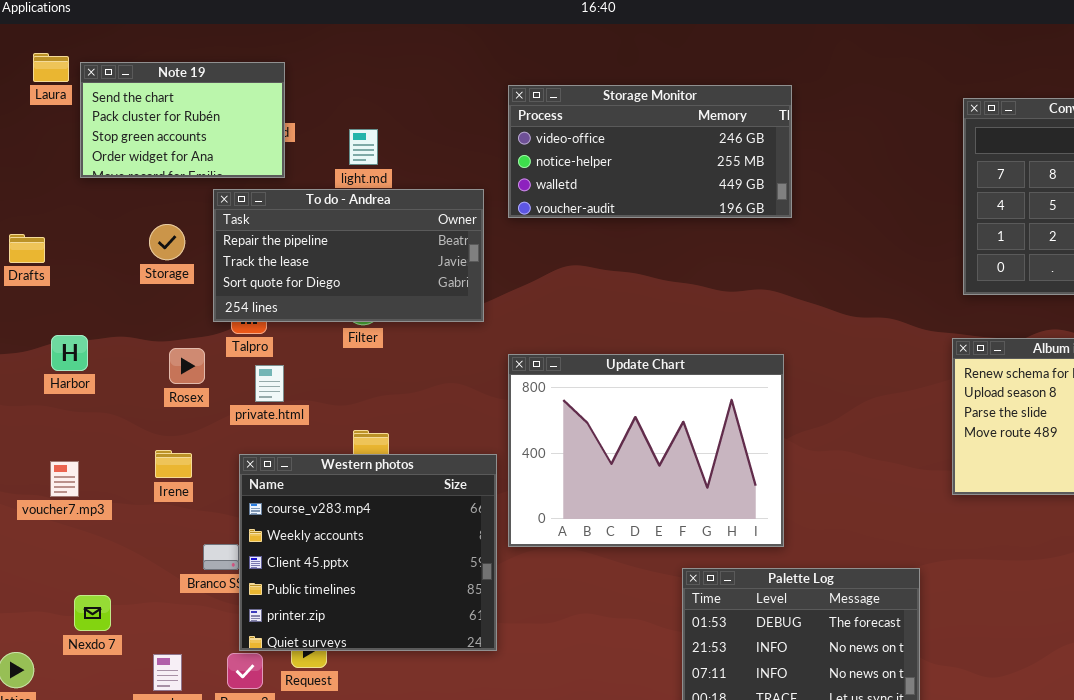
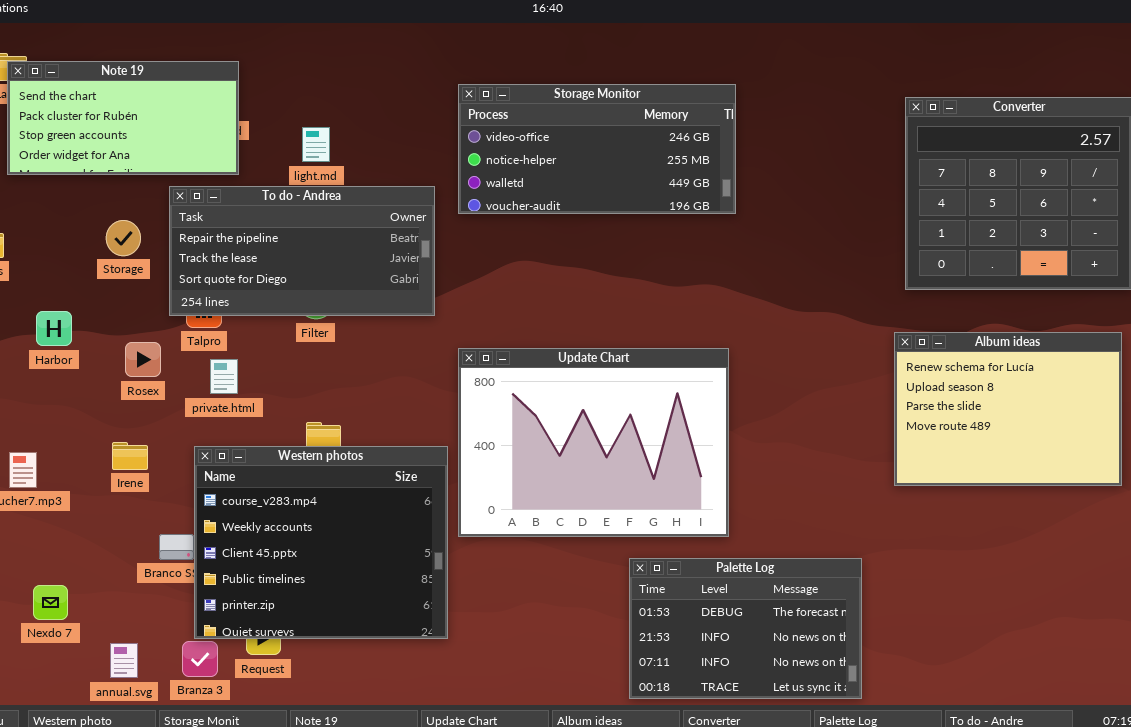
Note 19: [80,62,285,178] -> [7,61,239,175], resized
Harbor: [51,335,88,371] -> [36,311,72,346], moved

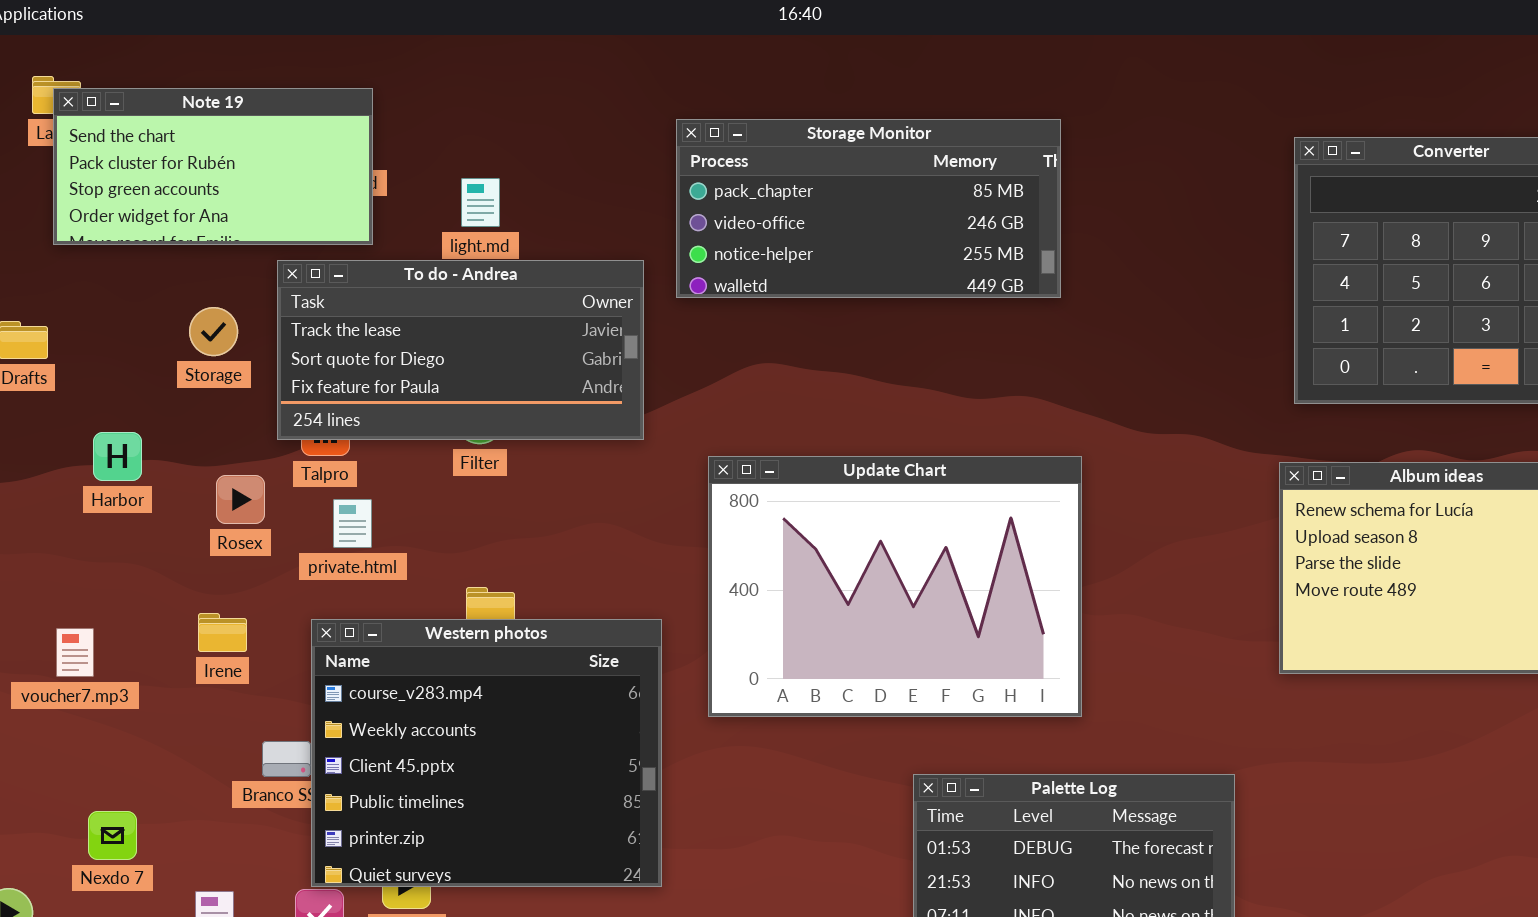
Storage Monitor: [458,84,736,214] -> [676,119,1061,298], scrolled up 1 row
To do - Andrea: [169,186,435,316] -> [277,260,644,440], scrolled down 1 row
Update Chart: [458,348,729,537] -> [708,456,1082,717], moved

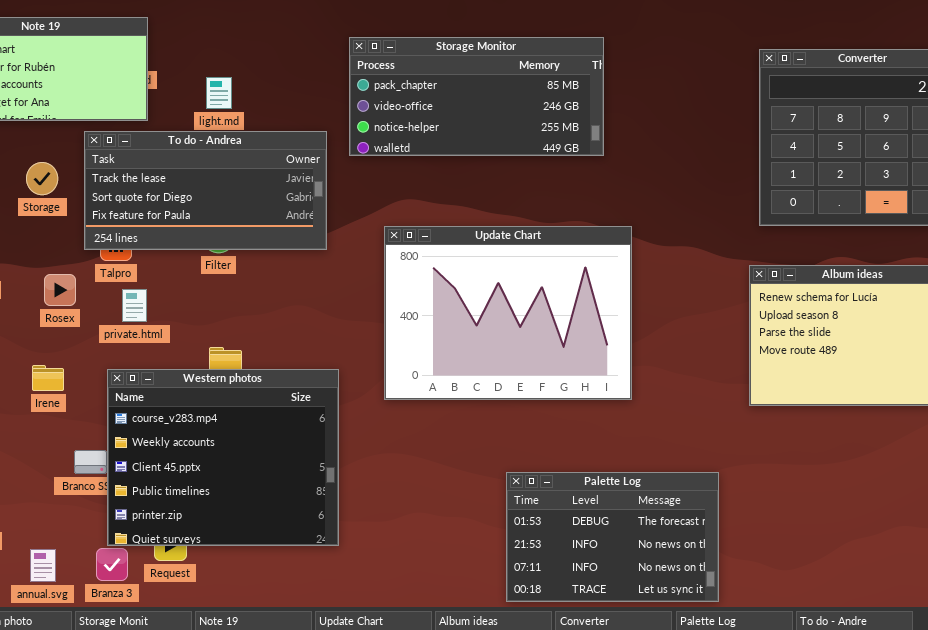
Update Chart: [708,456,1082,717] -> [384,226,632,400], moved

